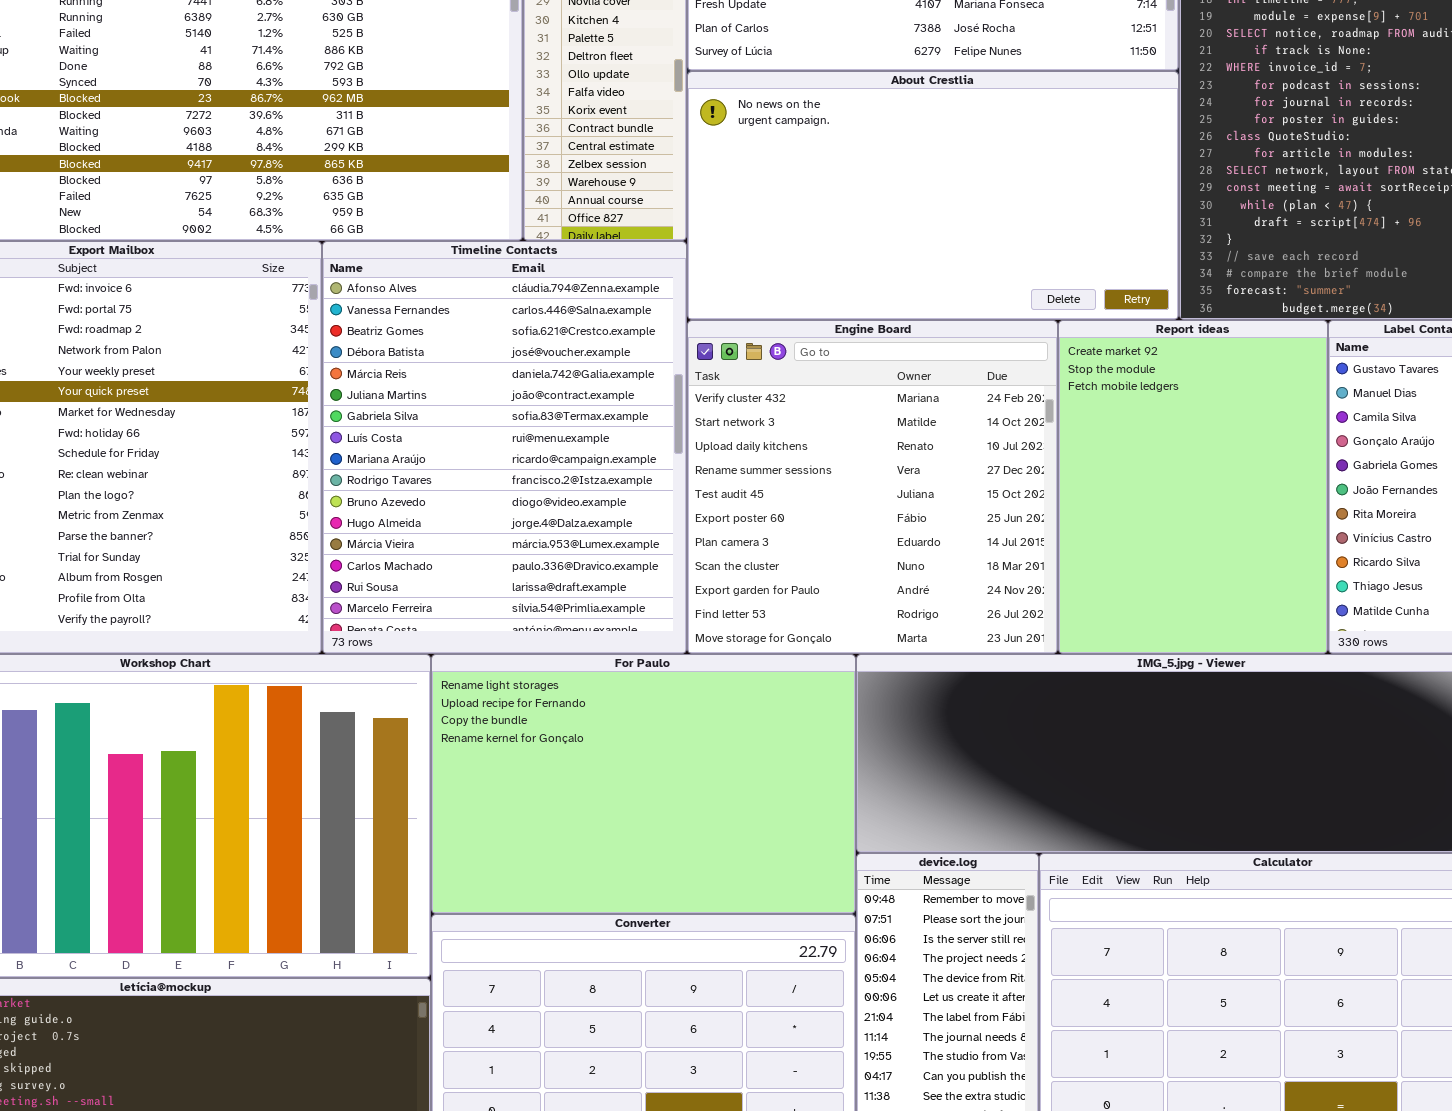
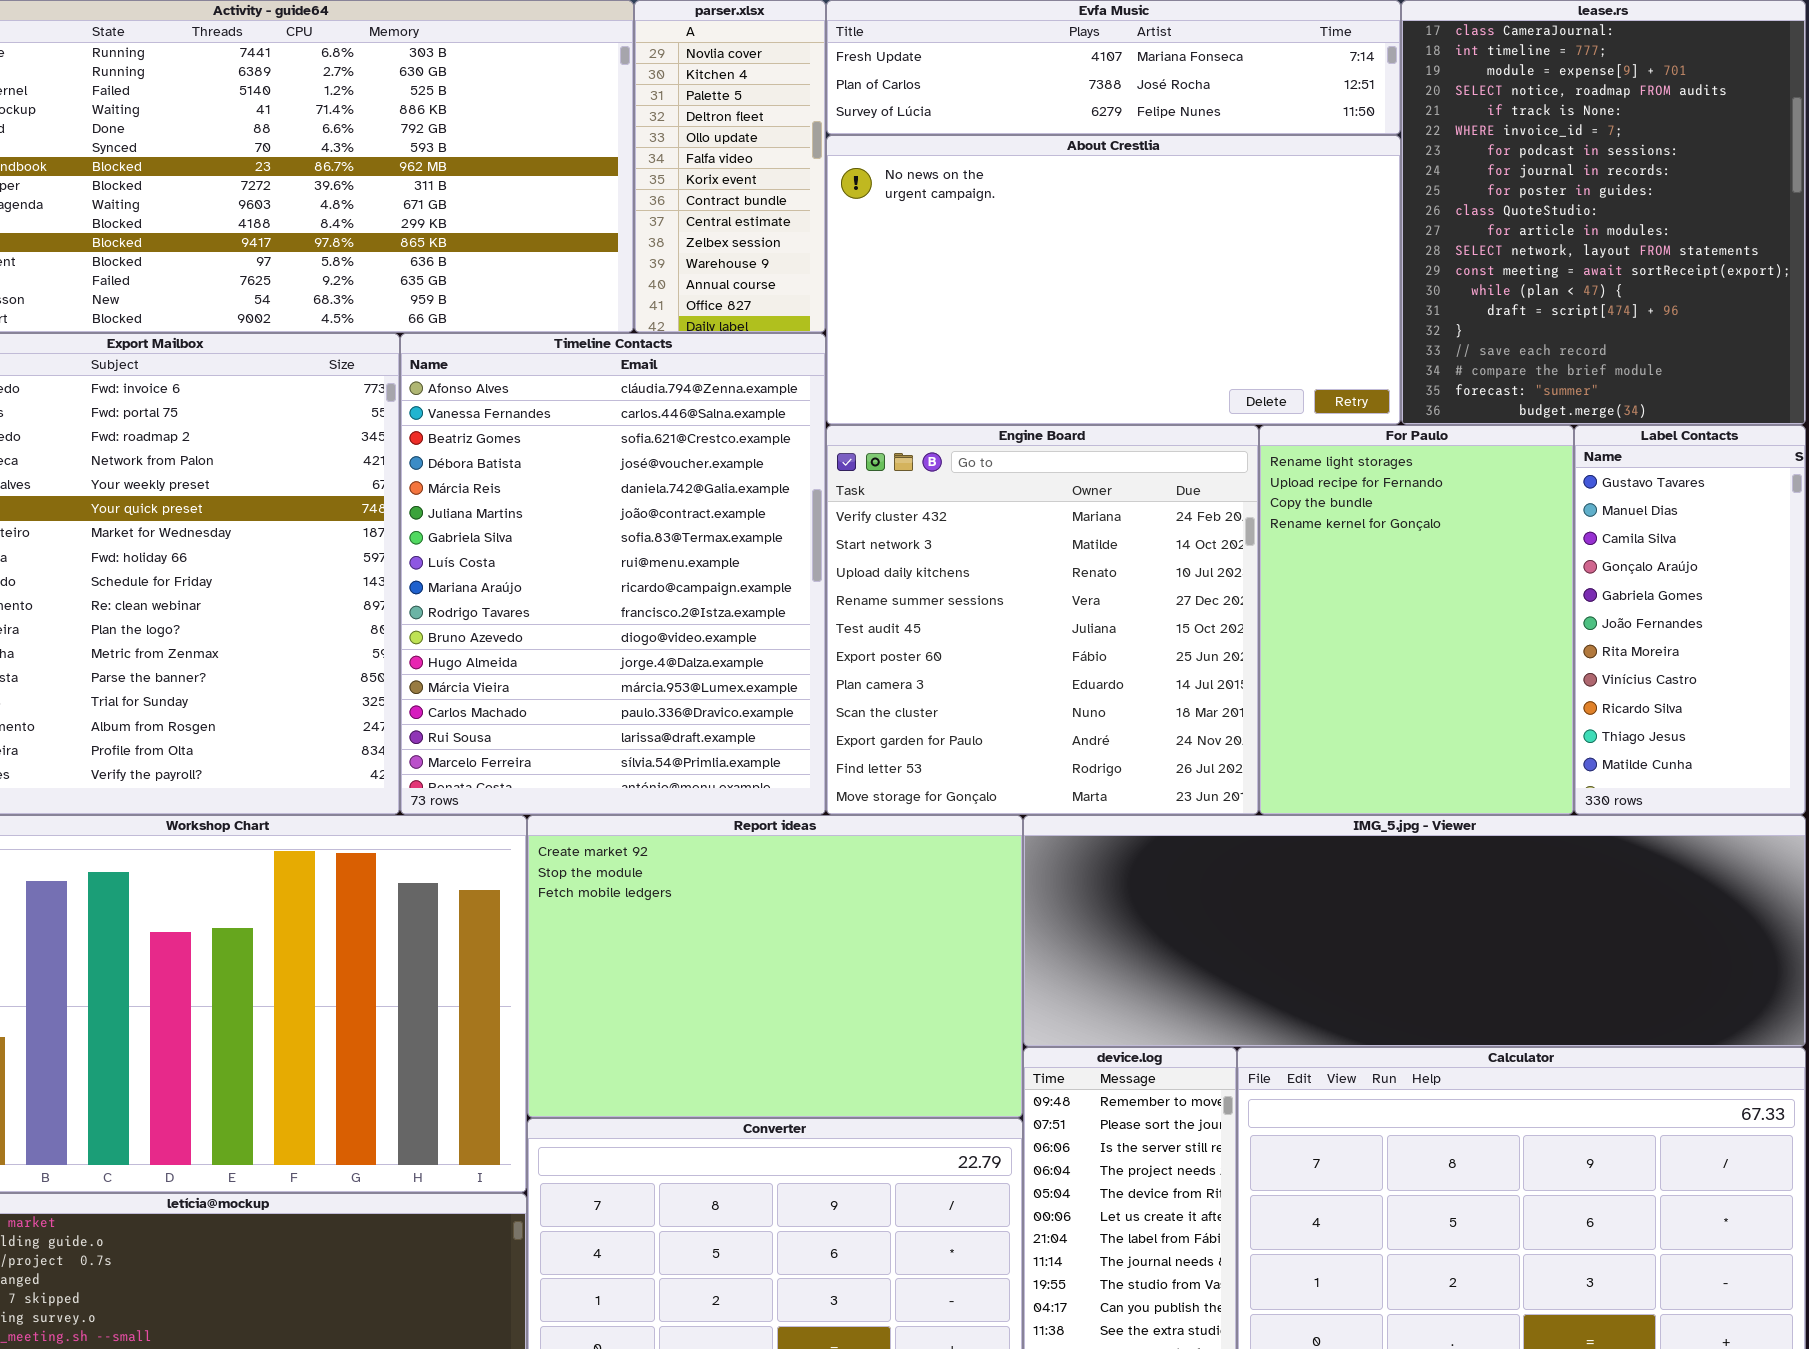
Report ideas: [1058,320,1328,654] -> [527,815,1023,1118], moved, resized
For Paulo: [431,654,856,914] -> [1259,425,1574,815], moved, resized

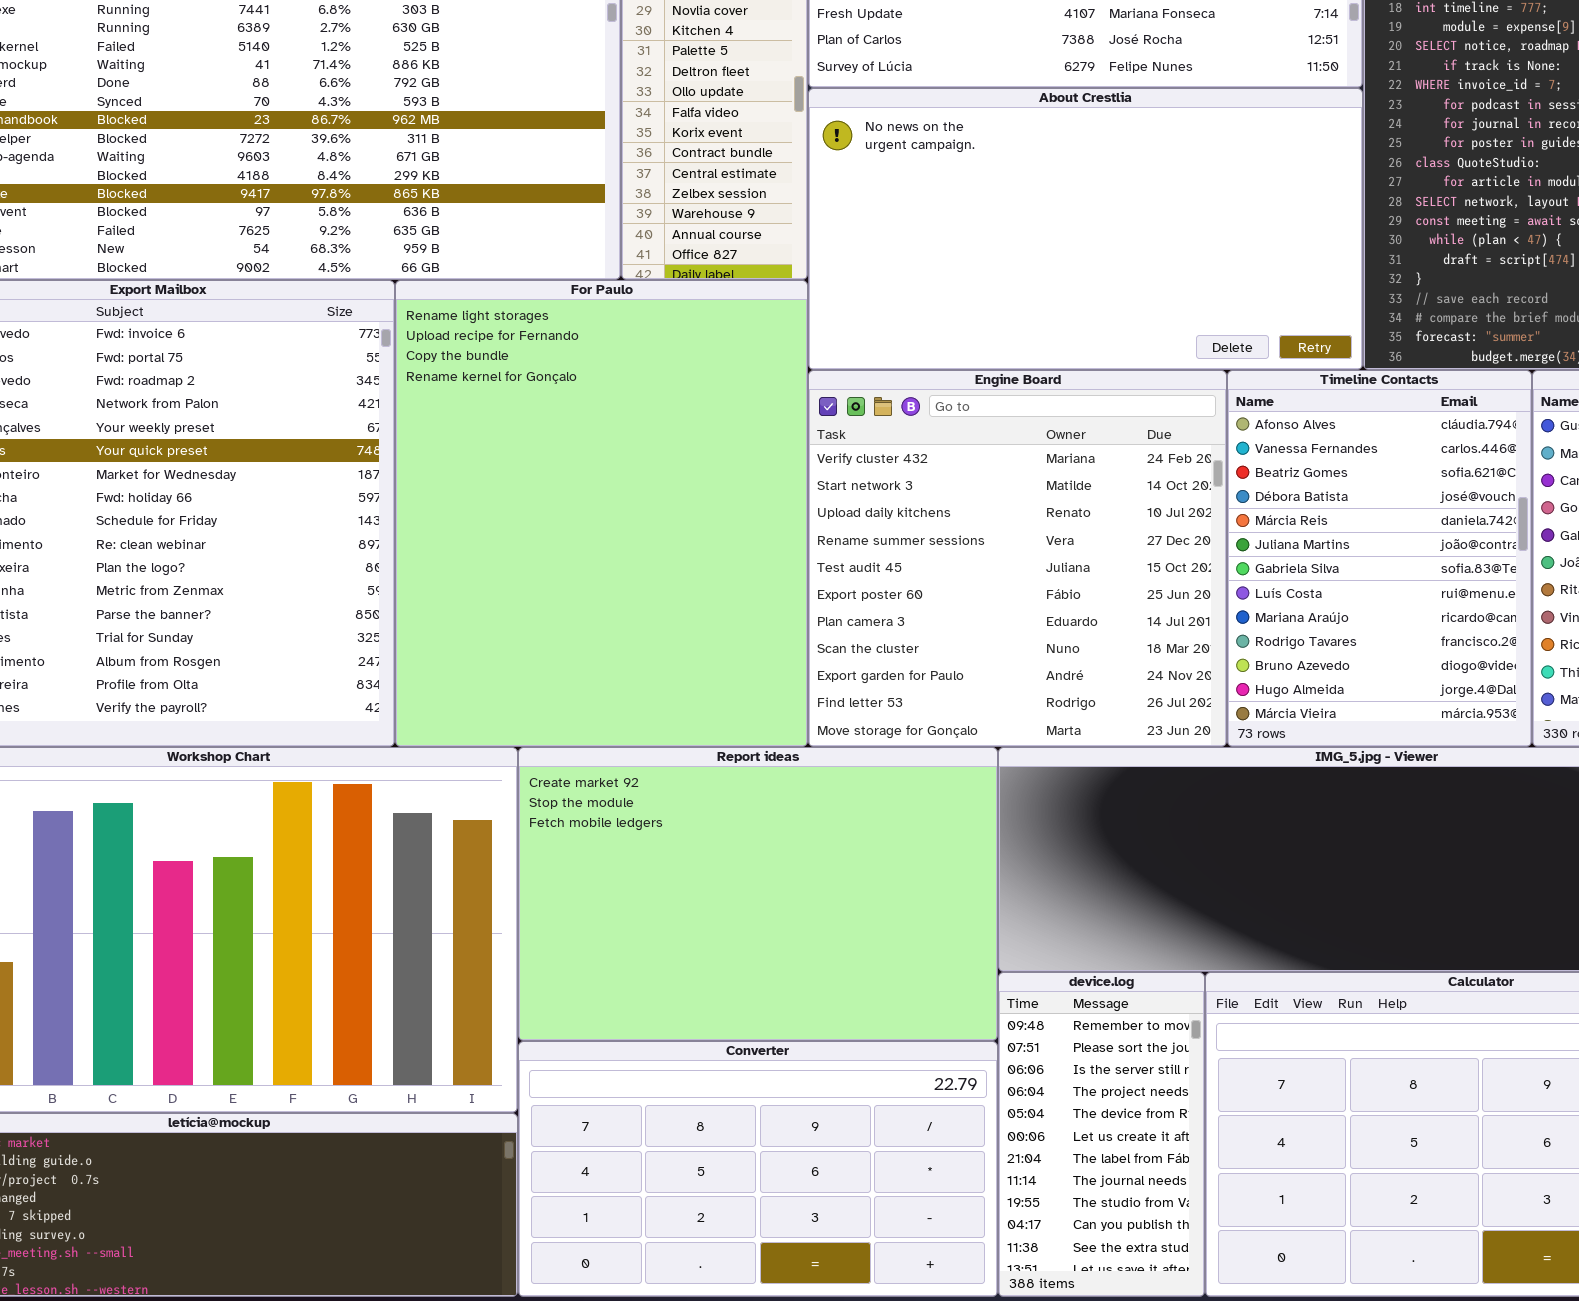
Timeline Contacts: [400,333,826,815] -> [1227,370,1532,747], moved, resized
For Paulo: [1259,425,1574,815] -> [395,280,808,747], moved, resized

